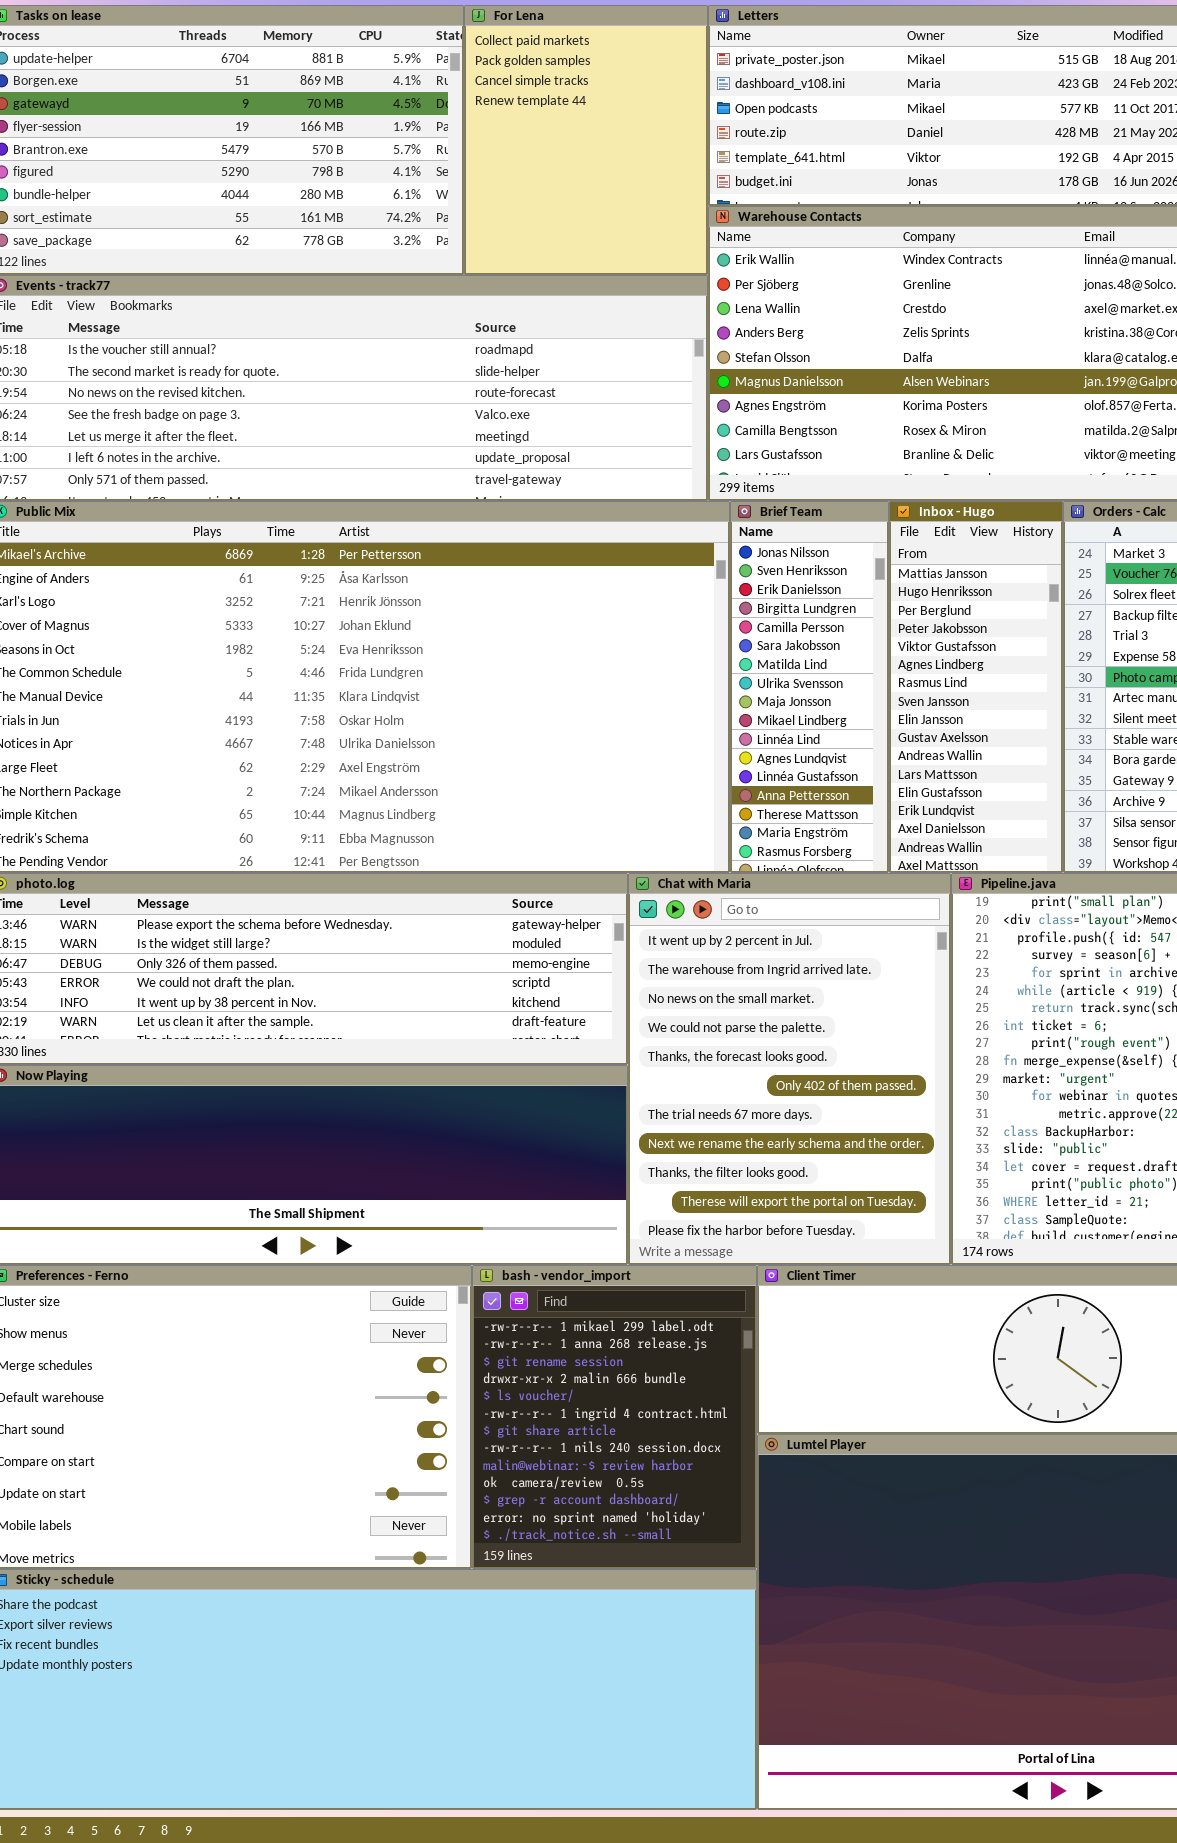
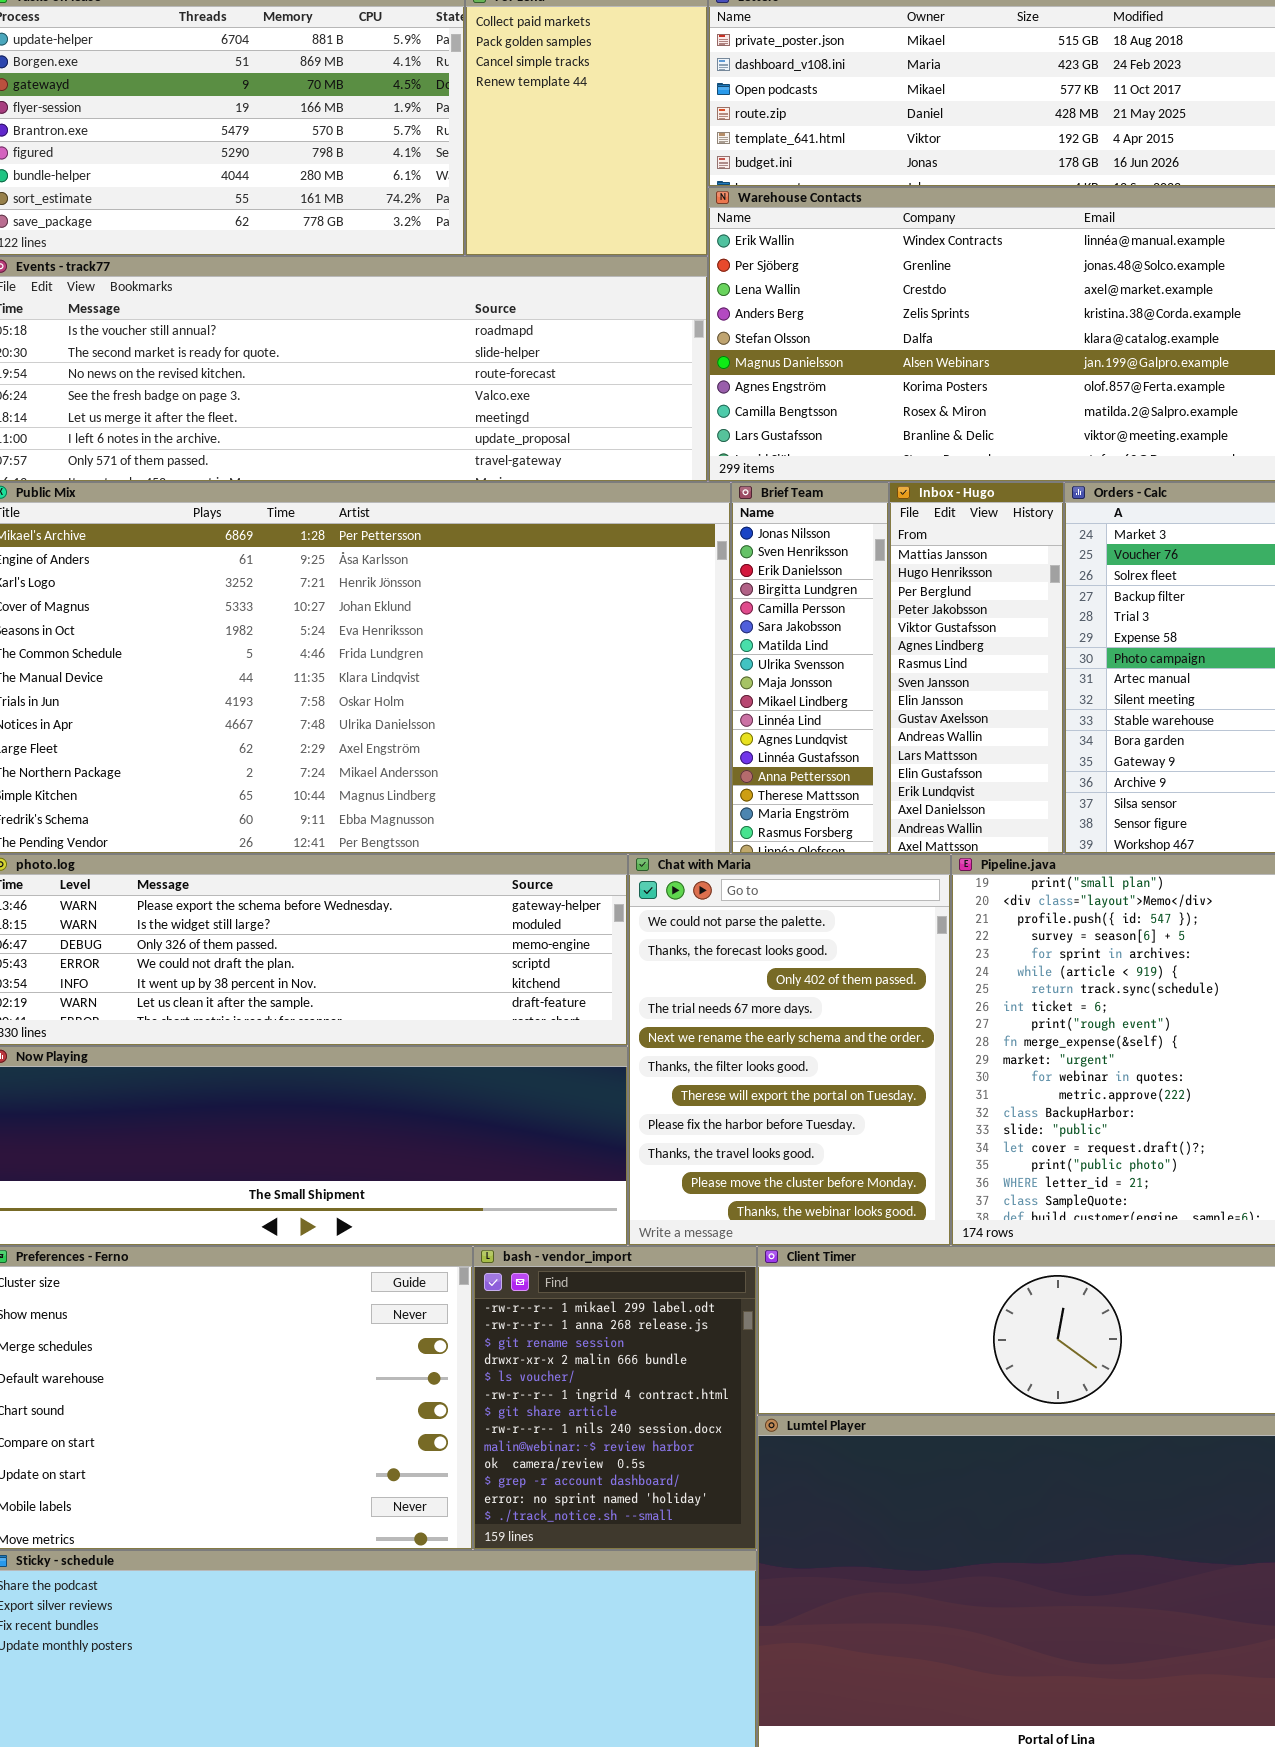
Chat with Maria: [628,873,951,1265] -> [628,854,951,1246], scrolled down 3 rows

